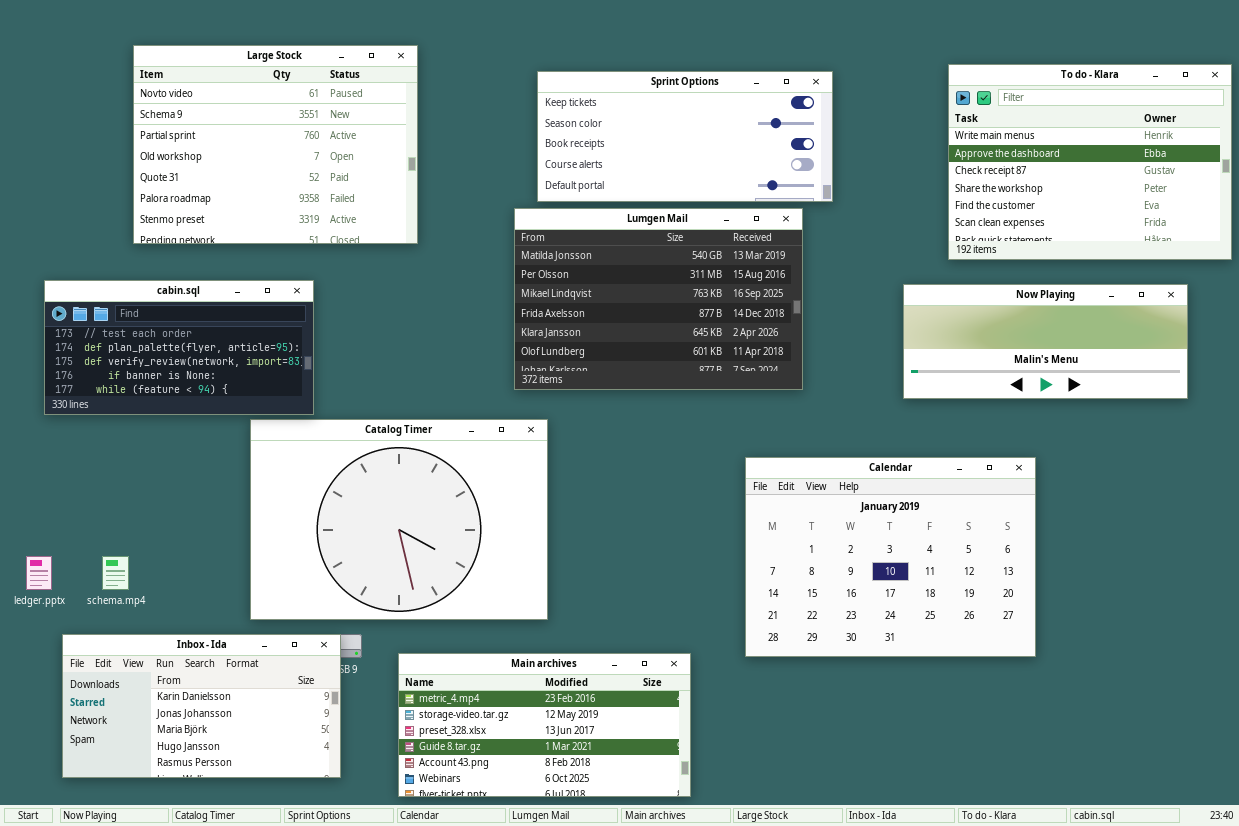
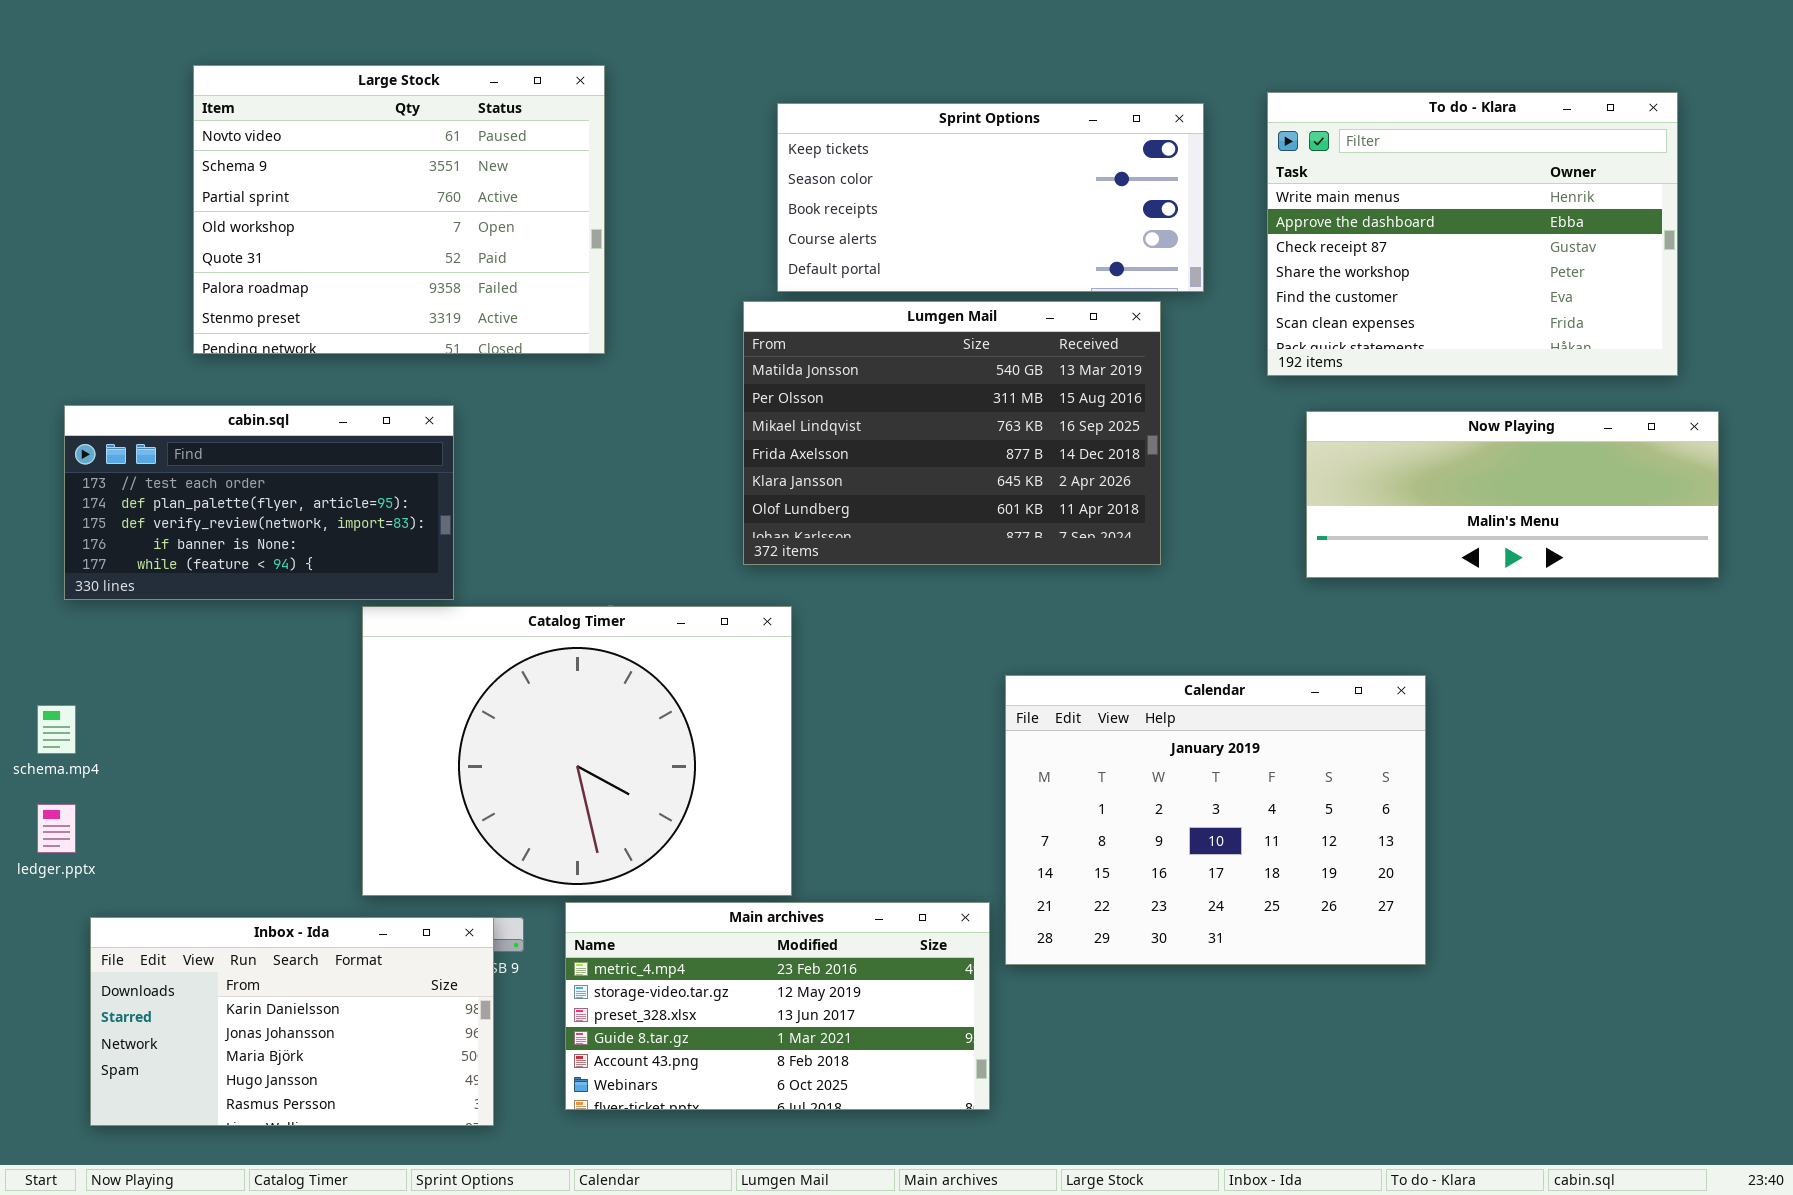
To do - Klara: [948,64,1232,260] -> [1267,92,1678,376], moved
Calendar: [745,457,1036,657] -> [1005,675,1426,965], moved
schema.mp4: [102,556,129,590] -> [37,705,76,754], moved
Main archives: [398,653,691,797] -> [565,902,990,1110], moved

